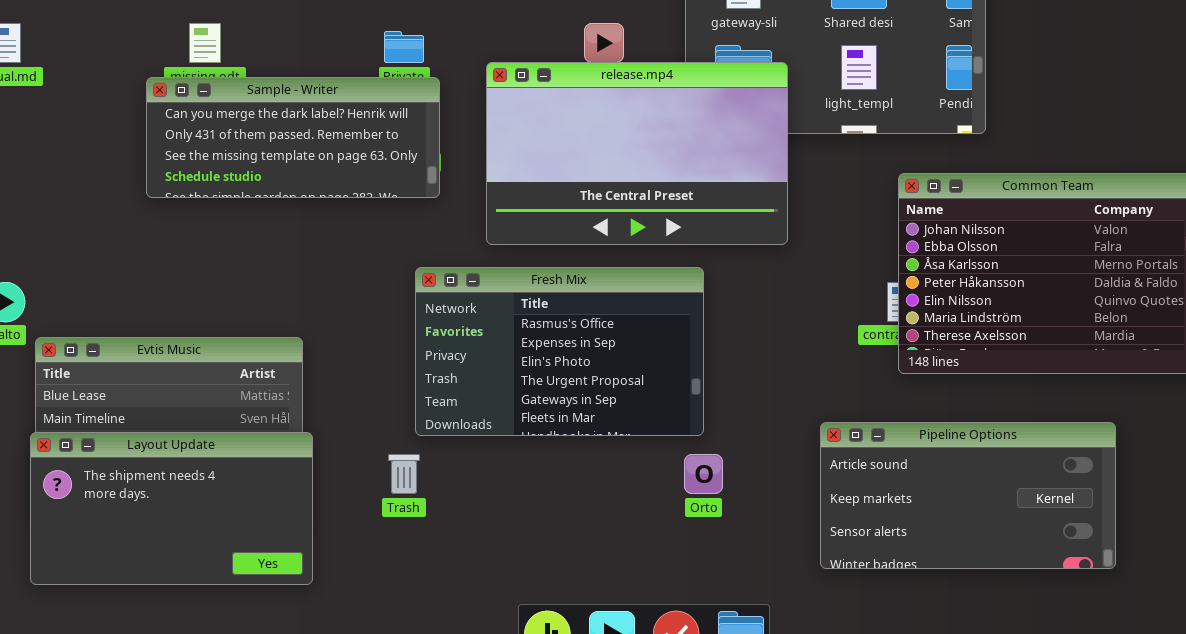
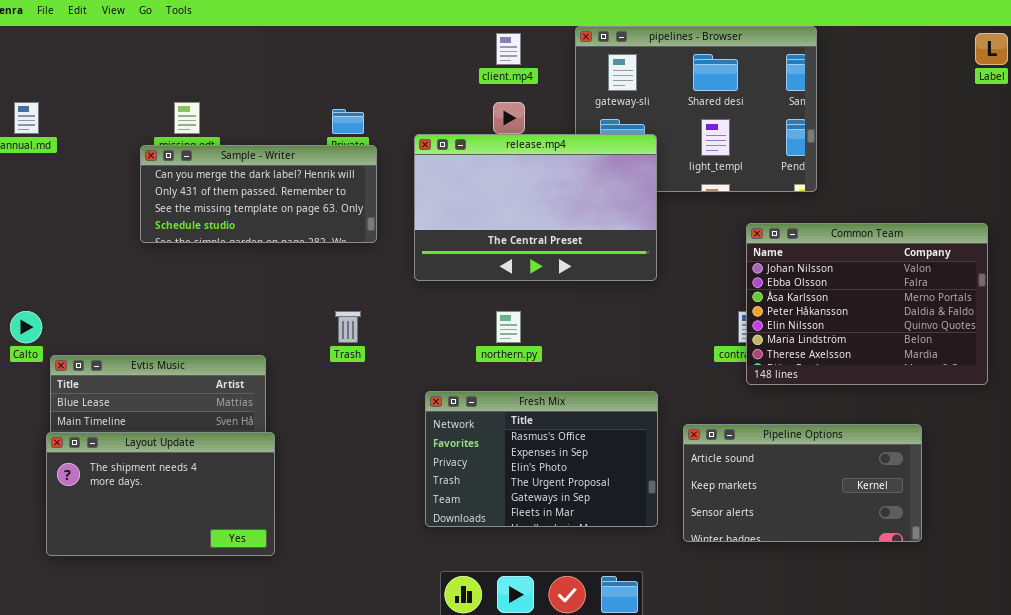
Fresh Mix: [415,267,704,436] -> [425,391,658,527], moved
Trash: [388,454,420,494] -> [335,311,361,343], moved

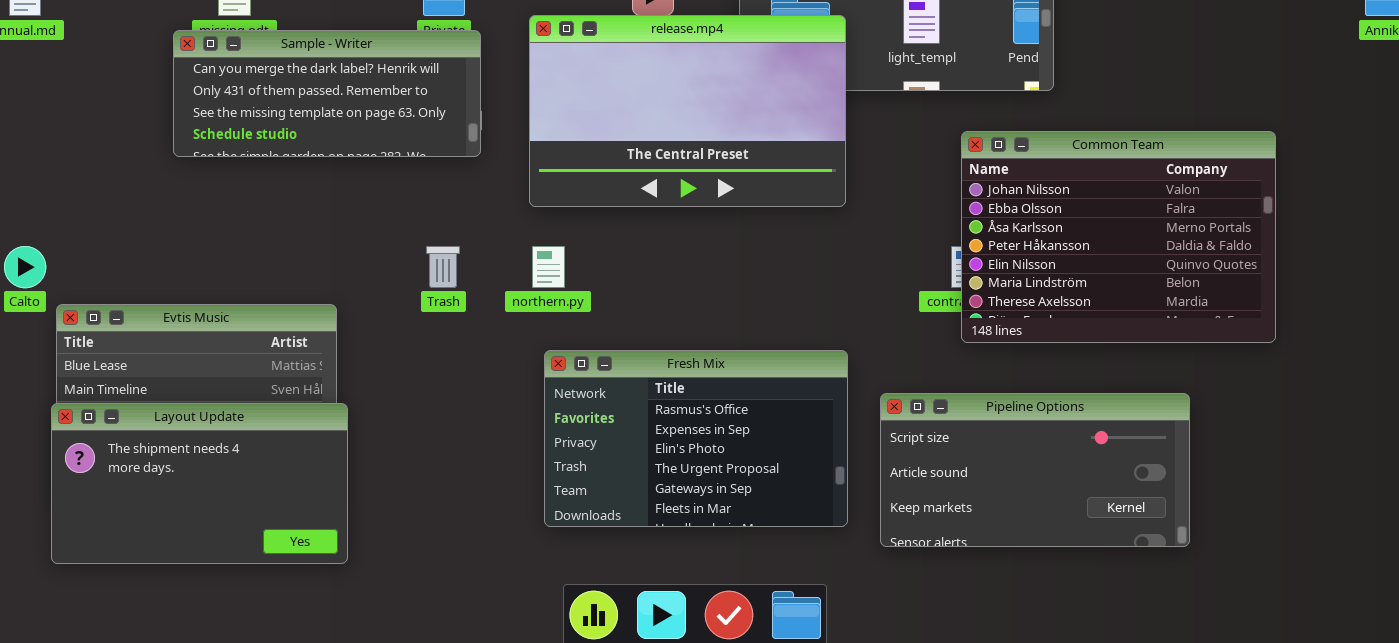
northern.py: [496,311,521,343] -> [532,246,565,288], moved
Pipeline Options: [683,424,922,542] -> [880,393,1190,547], scrolled up 1 row

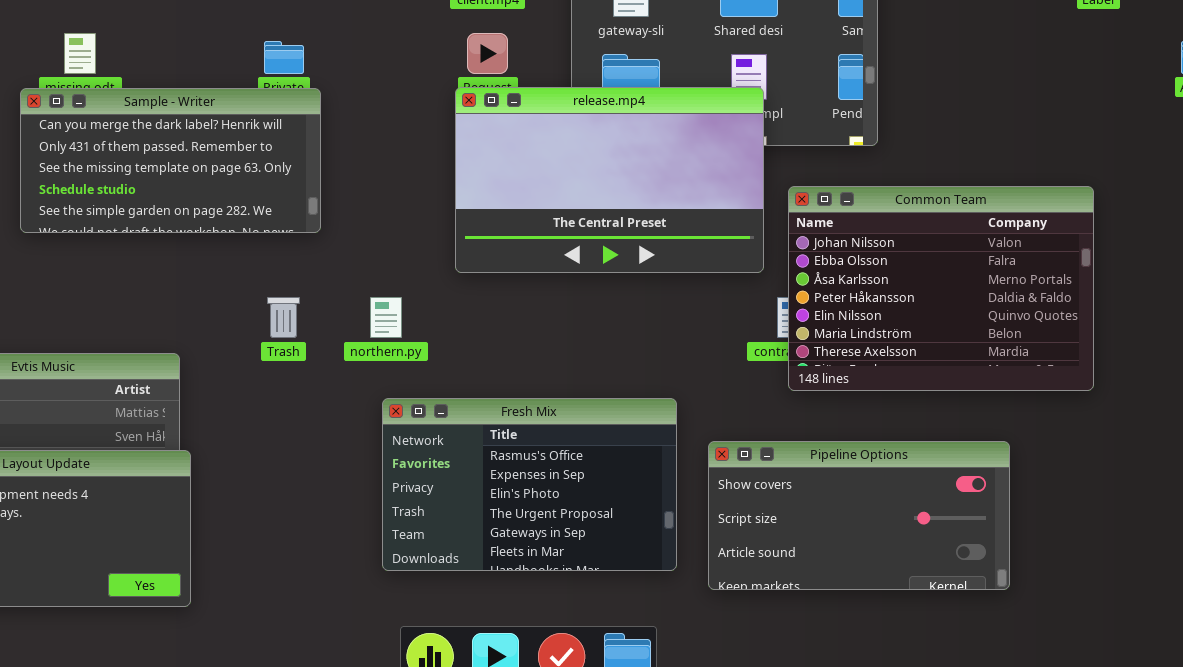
release.mp4: [529,15,846,207] -> [455,87,764,273], moved
Sample - Writer: [173,30,481,157] -> [20,88,321,233], resized
Pipeline Options: [880,393,1190,547] -> [708,441,1010,590], scrolled up 1 row

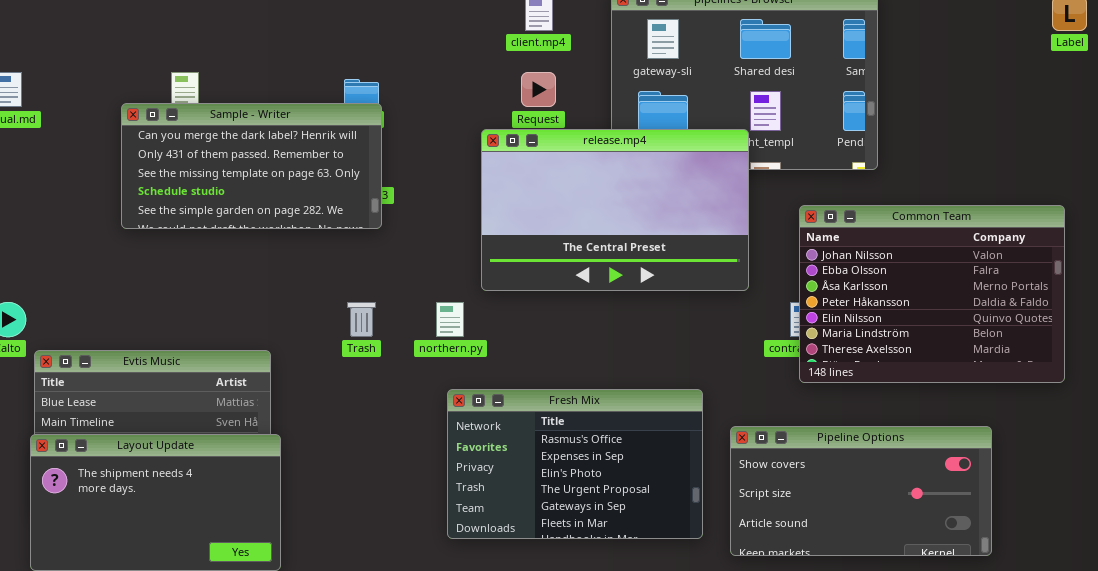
release.mp4: [455,87,764,273] -> [481,129,749,291], moved
Sample - Writer: [20,88,321,233] -> [121,103,382,229], moved

